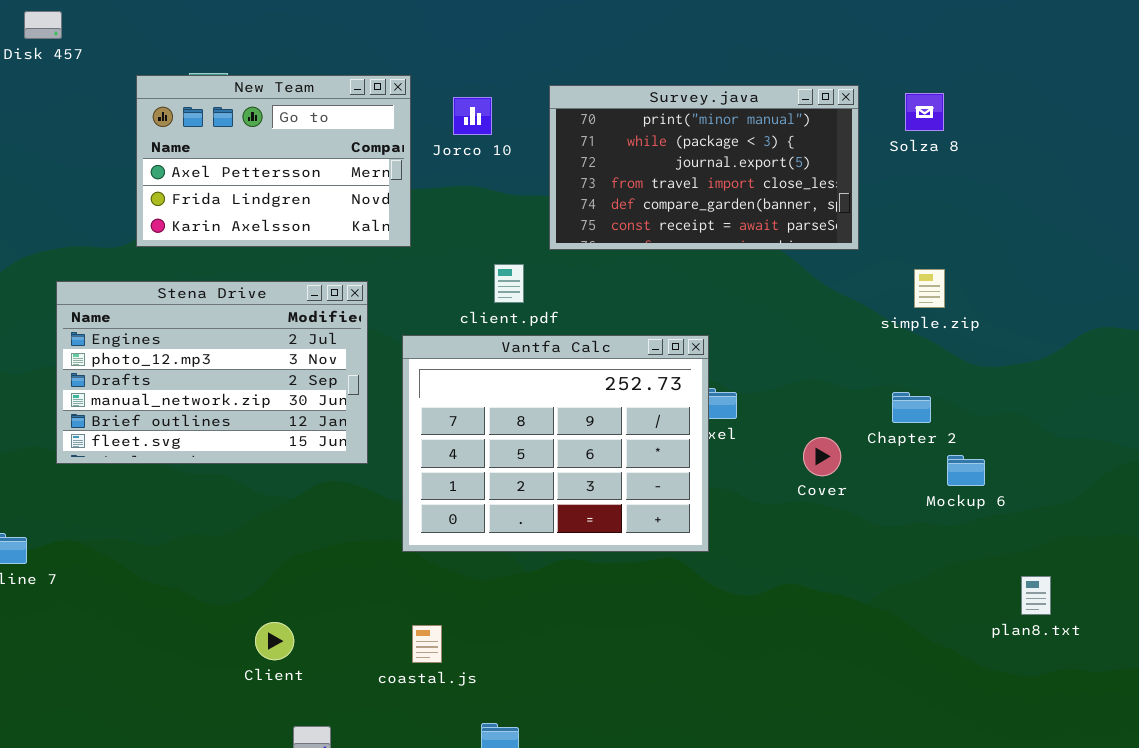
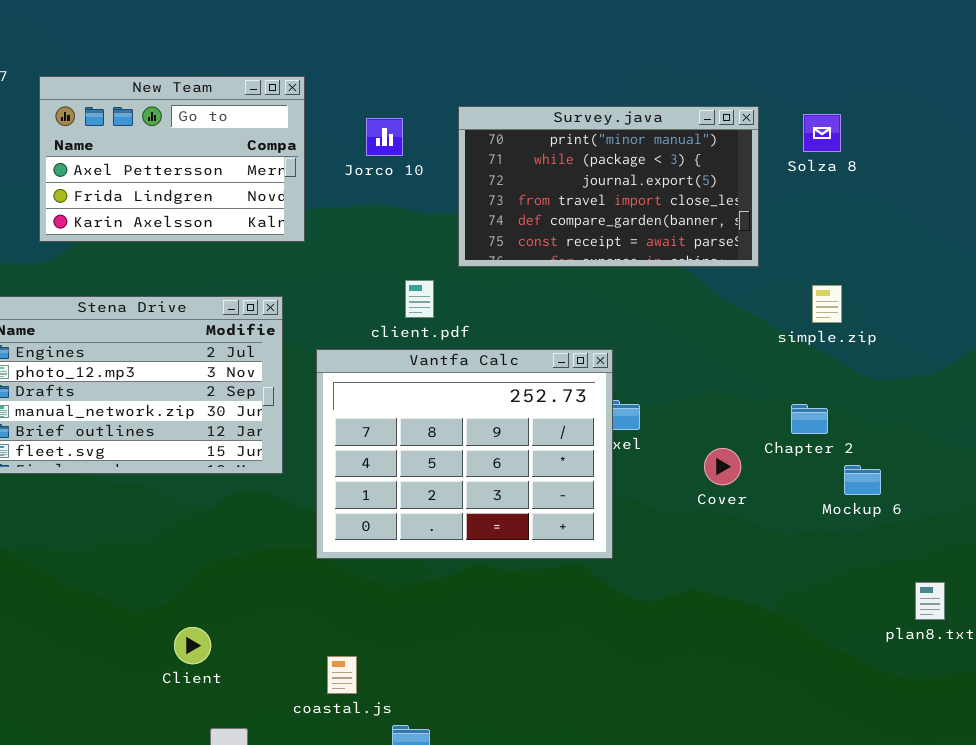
New Team: [136,75,411,247] -> [39,76,305,242], moved
coastal.js: [412,625,442,663] -> [327,656,357,694], moved

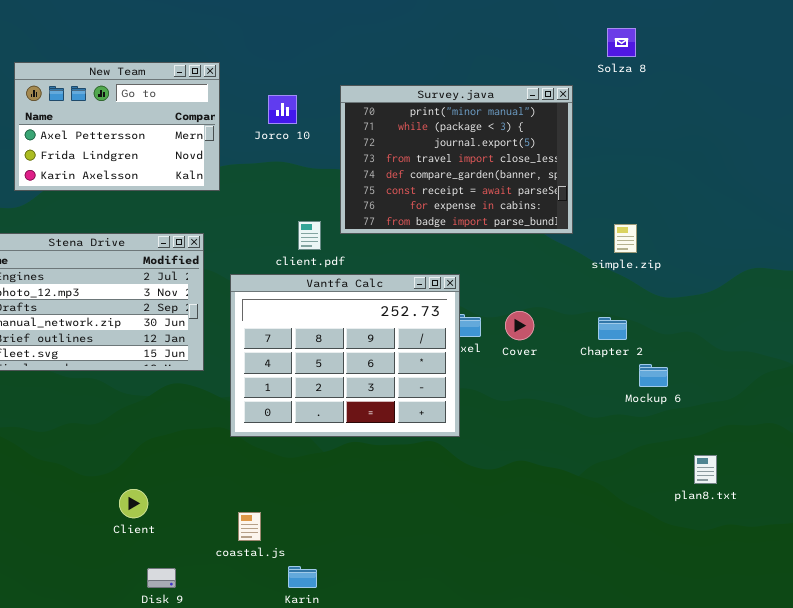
Survey.java: [458,106,759,267] -> [340,85,573,234], resized
Solza 8: [803,114,841,152] -> [607,28,636,57], moved
Cover: [704,448,741,485] -> [505,311,534,340], moved

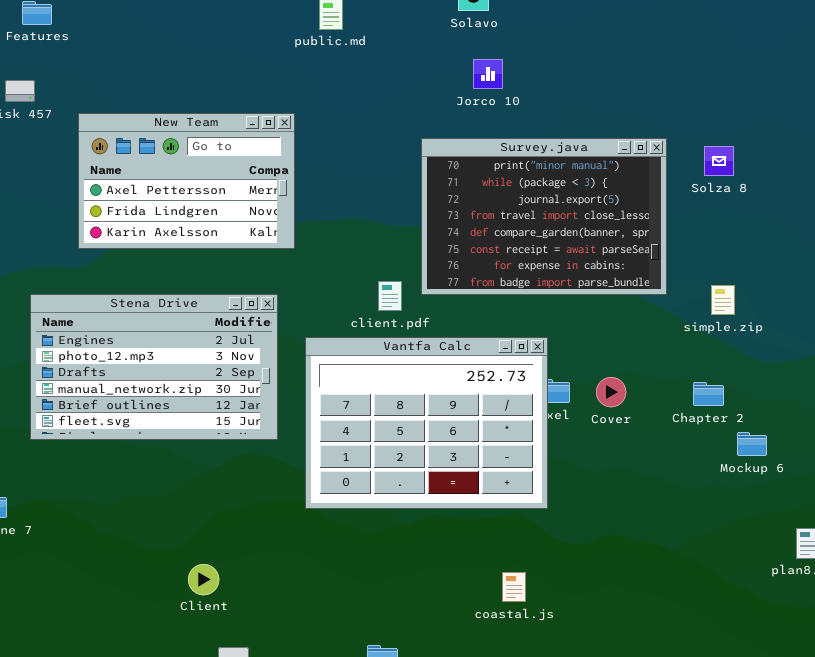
Solza 8: [607,28,636,57] -> [704,146,734,176], moved
Jorco 10: [268,95,297,124] -> [473,59,503,89], moved
coastal.js: [238,512,261,541] -> [502,572,526,602], moved

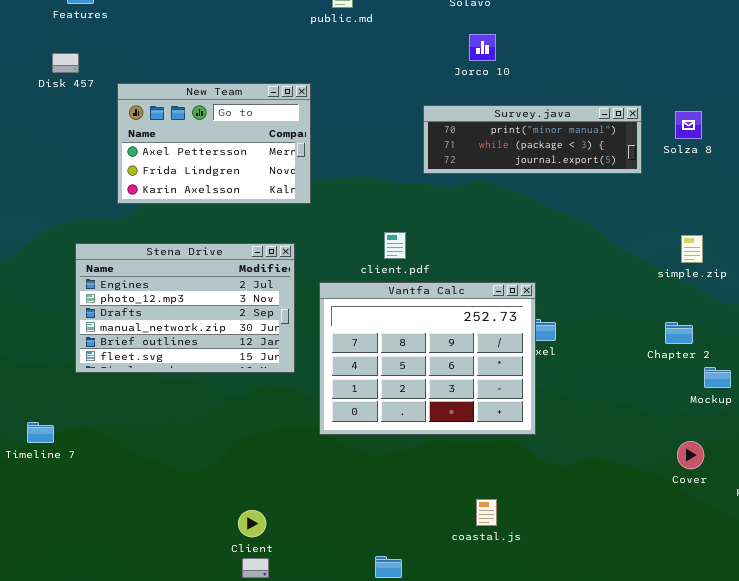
Survey.java: [421,138,667,295] -> [423,105,642,174], resized
Cover: [596,377,626,407] -> [677,441,704,469], moved
Client: [188,564,219,595] -> [238,510,266,537], moved
coastal.js: [502,572,526,602] -> [476,499,497,526], moved

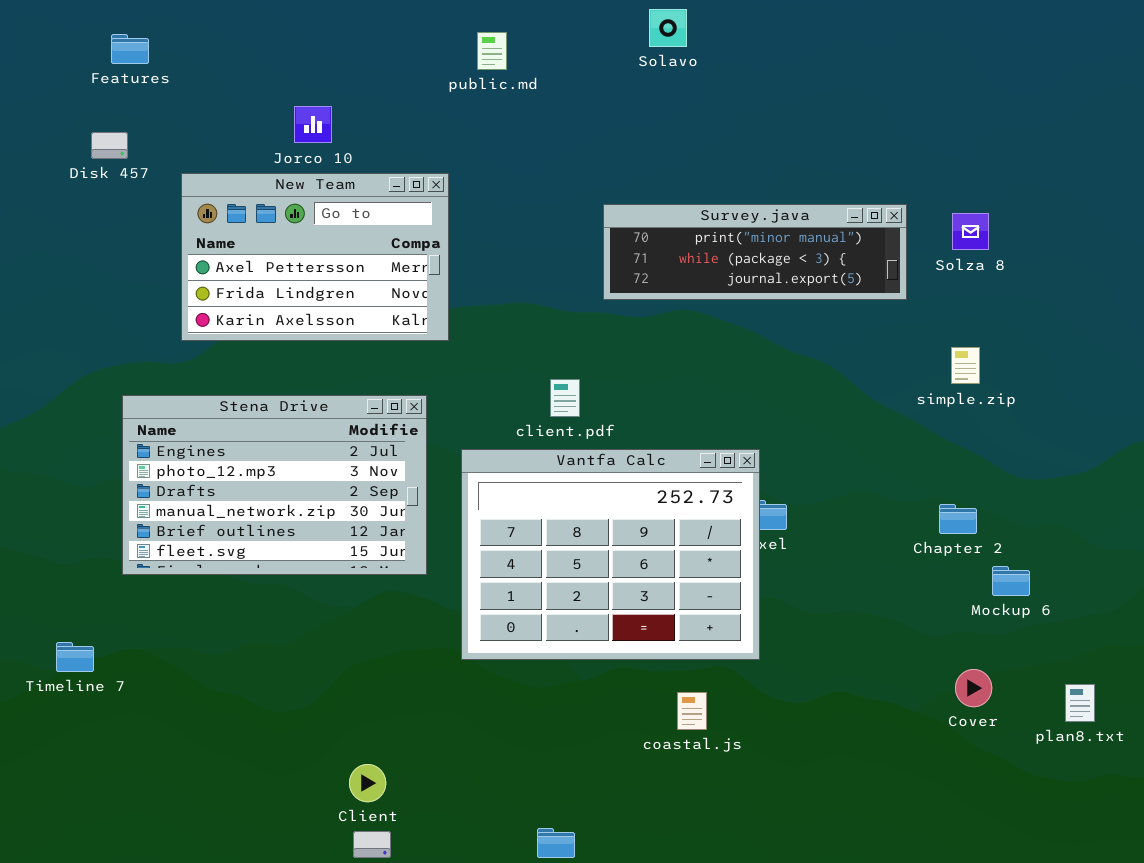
Jorco 10: [469,34,496,61] -> [294,106,332,143], moved
simple.zip: [681,235,703,263] -> [951,347,980,384], moved
coastal.js: [476,499,497,526] -> [677,692,707,730], moved

